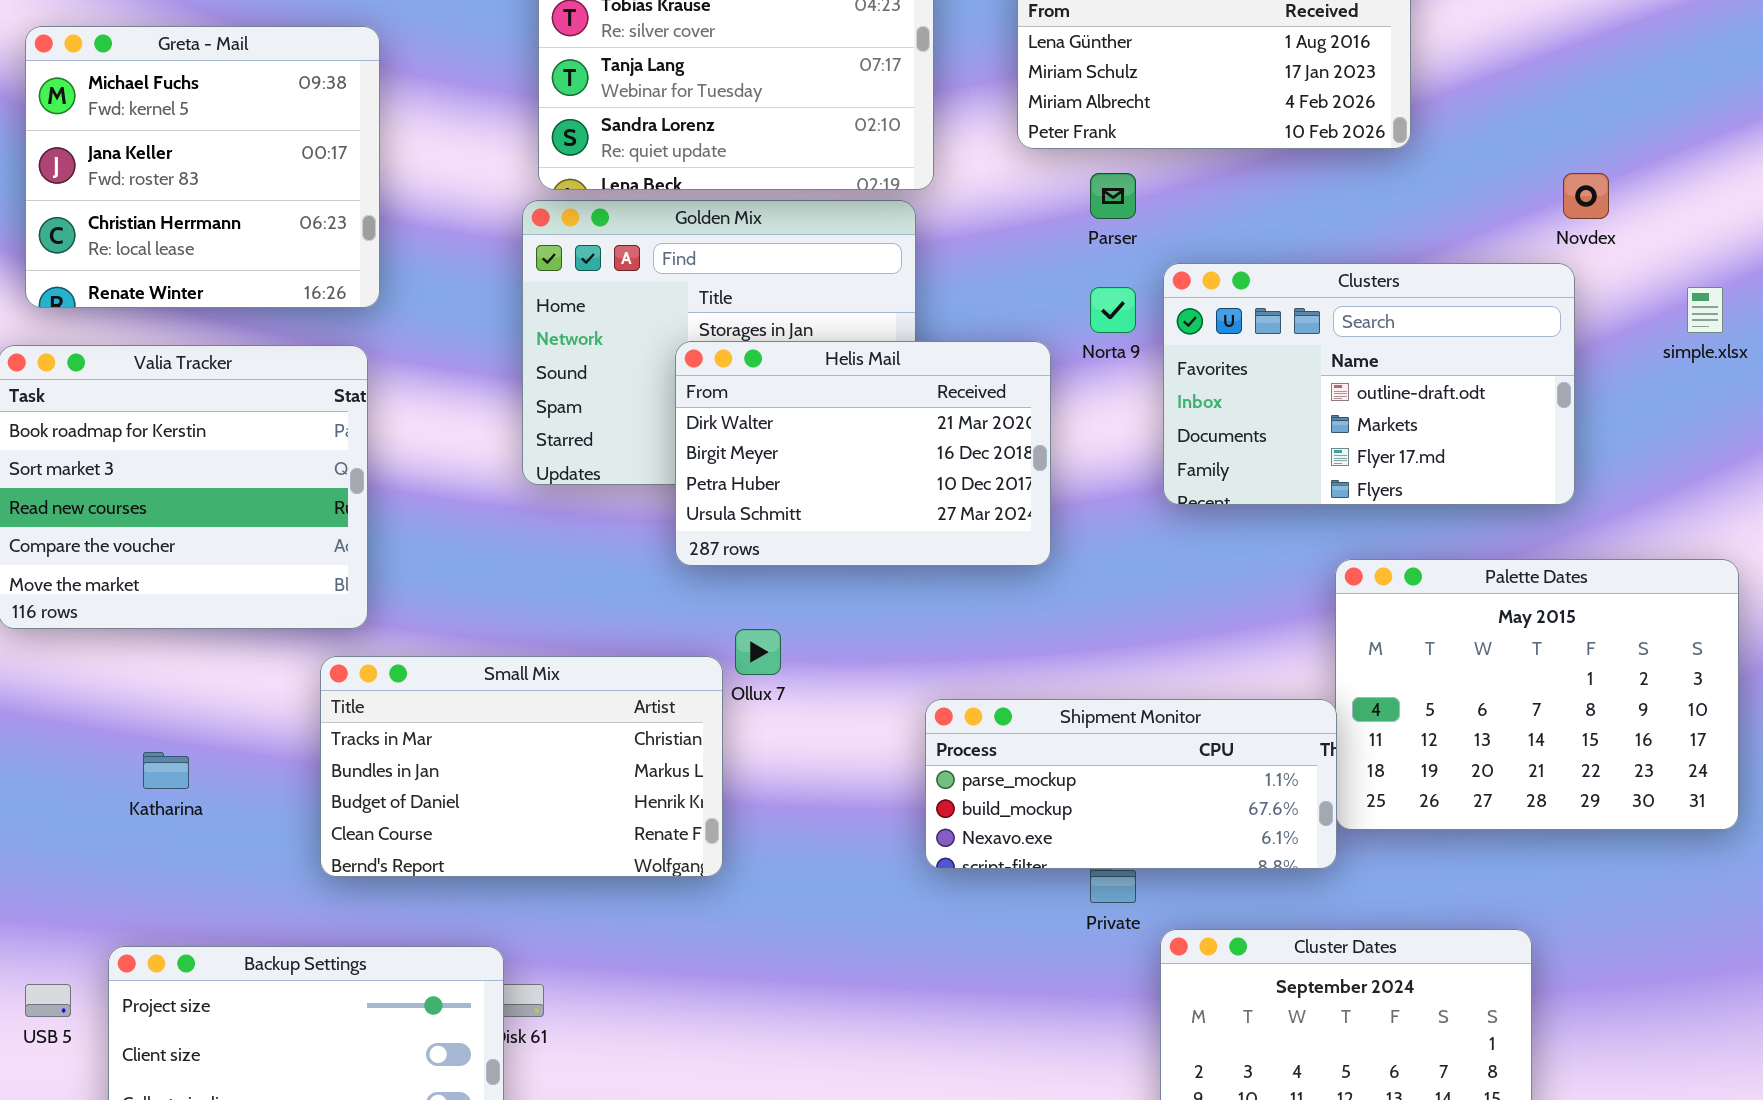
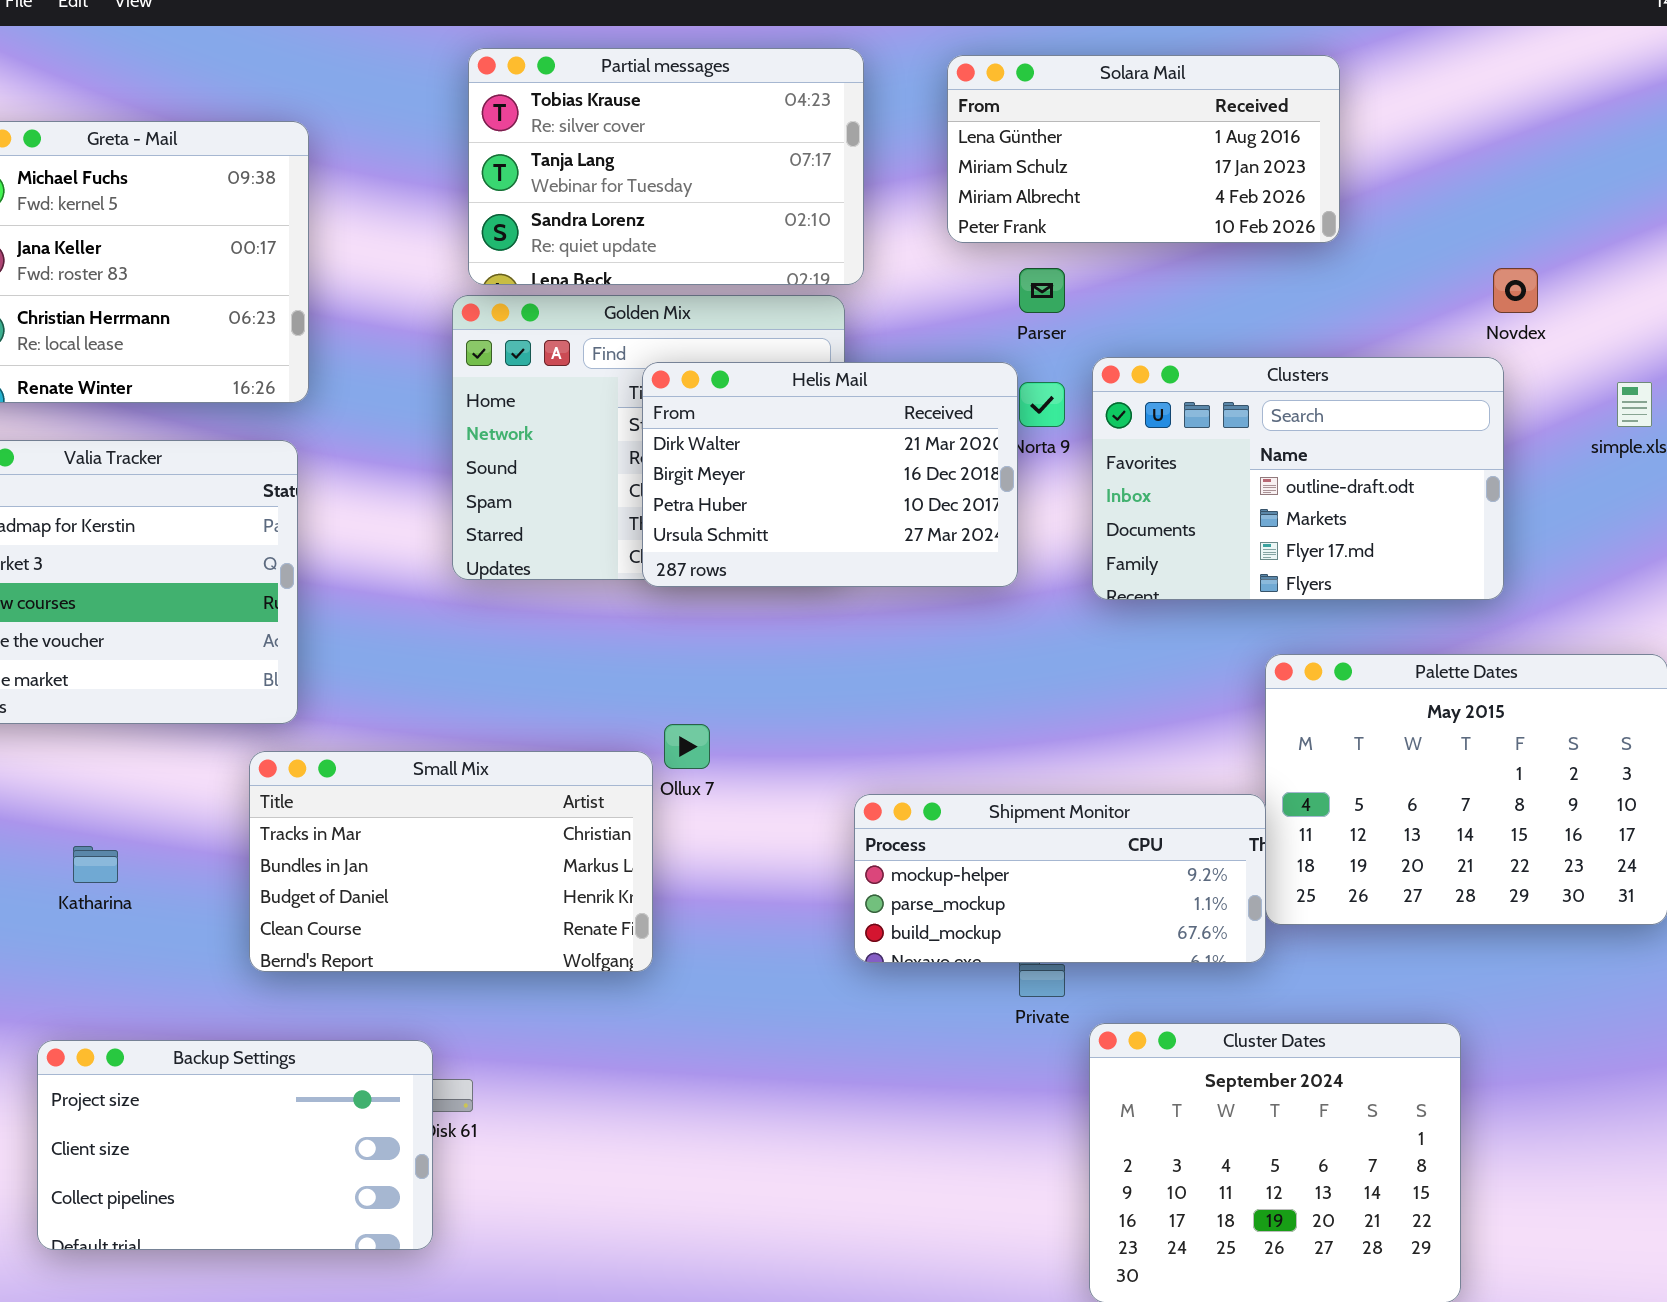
Helis Mail: [675,341,1051,566] -> [642,362,1018,587], moved
Shipment Monitor: [925,699,1337,869] -> [854,794,1266,963], scrolled up 1 row

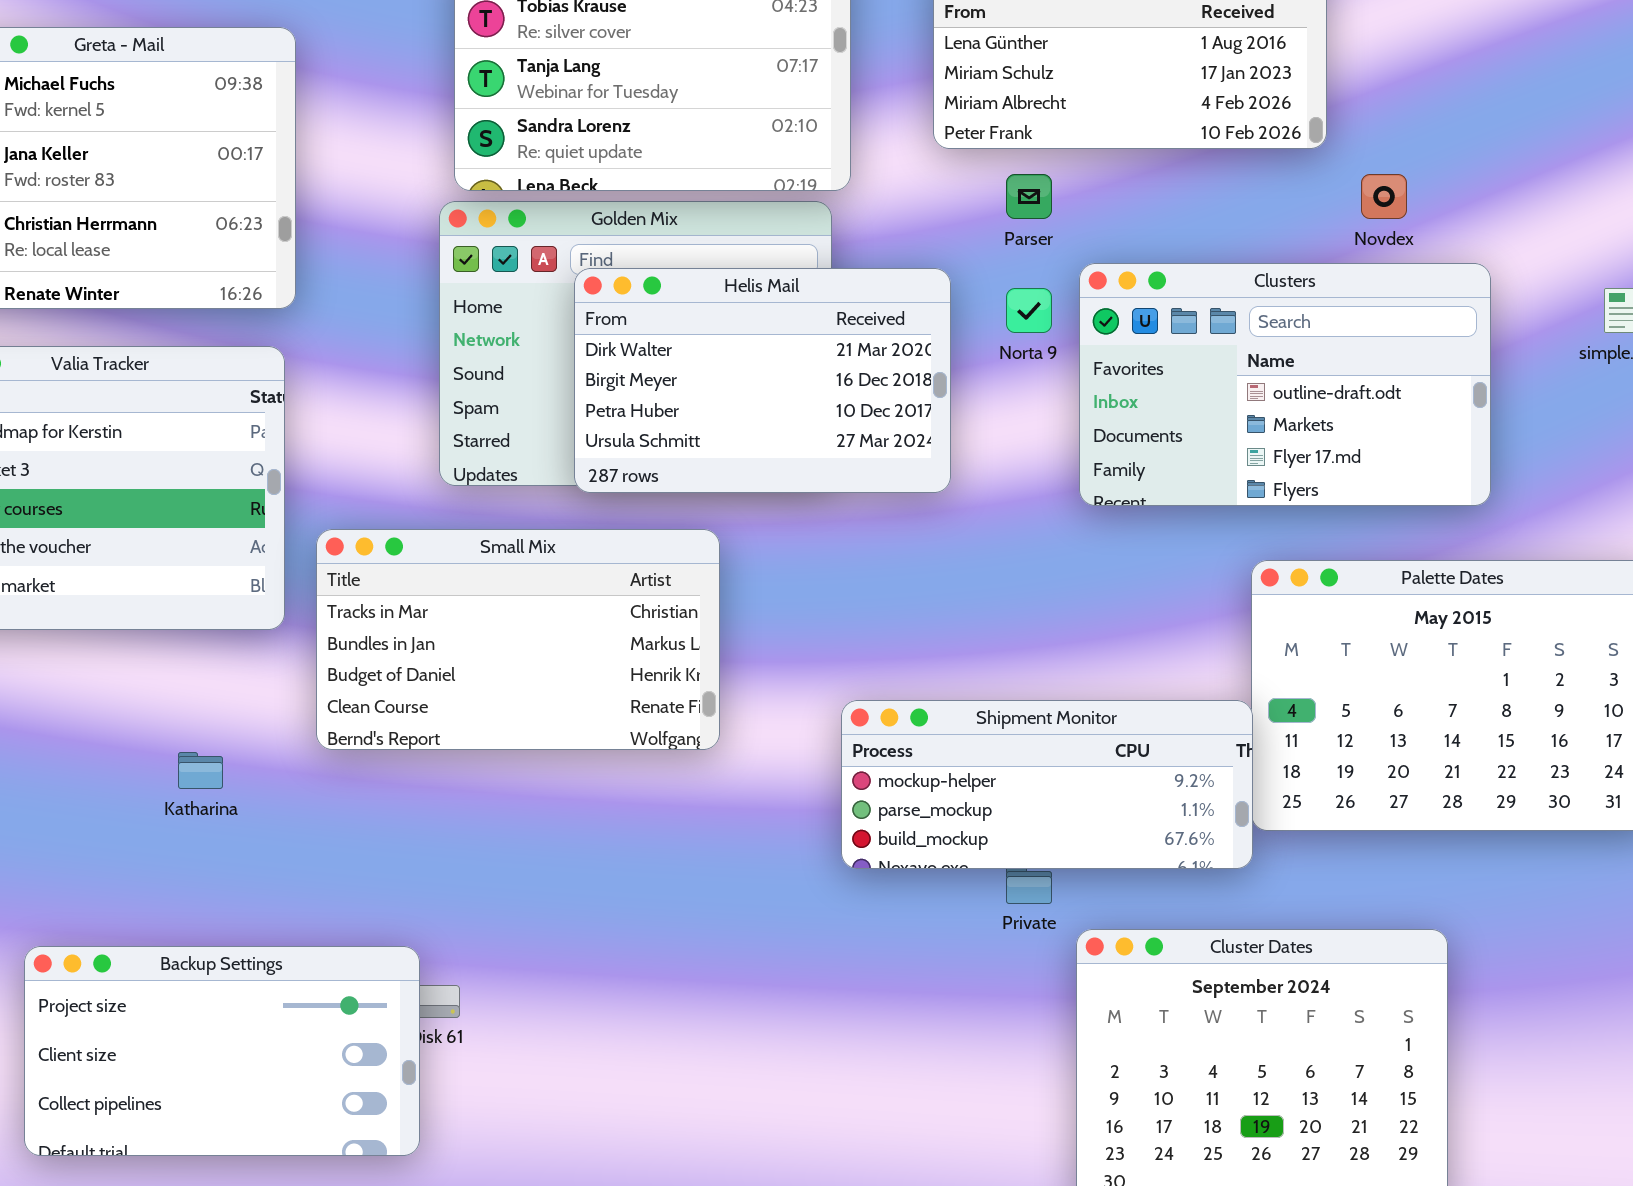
Novdex: [1493,268,1538,313] -> [1361,174,1407,219], moved
Helis Mail: [642,362,1018,587] -> [574,268,951,493], moved
Small Mix: [249,751,653,972] -> [316,529,720,750], moved
Katharina: [73,846,118,883] -> [178,752,223,789], moved

